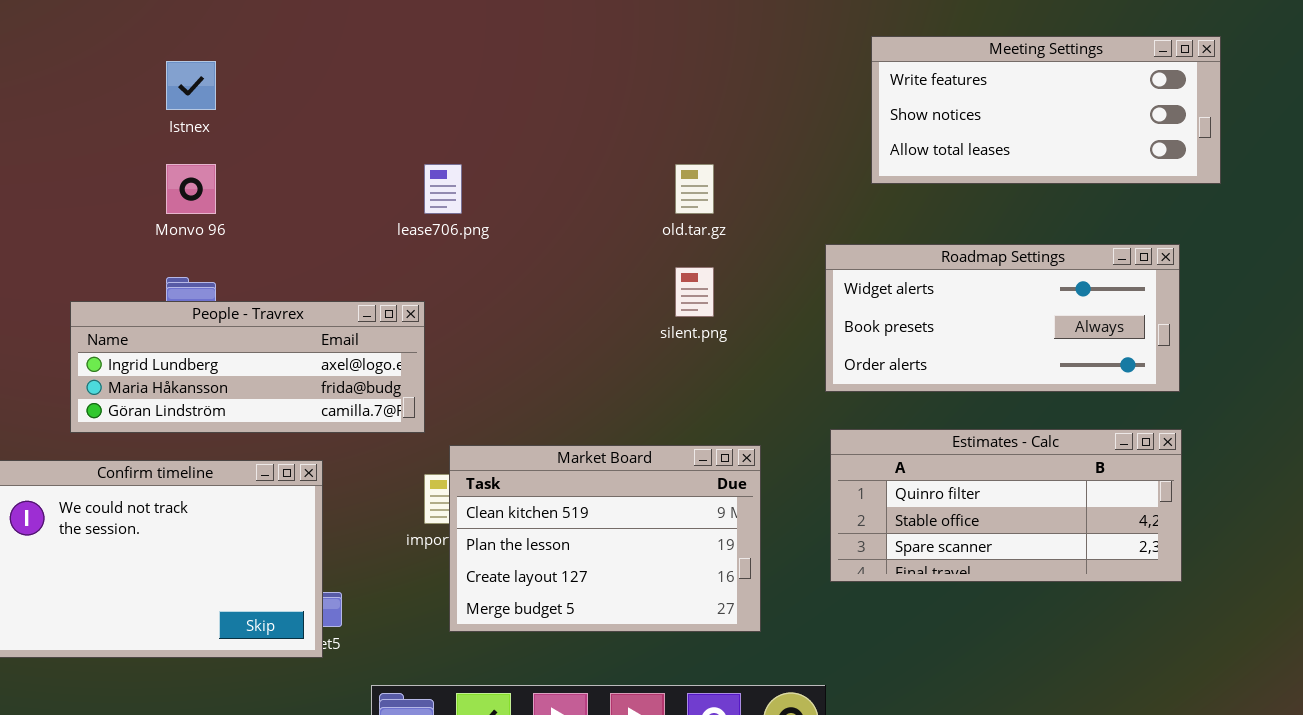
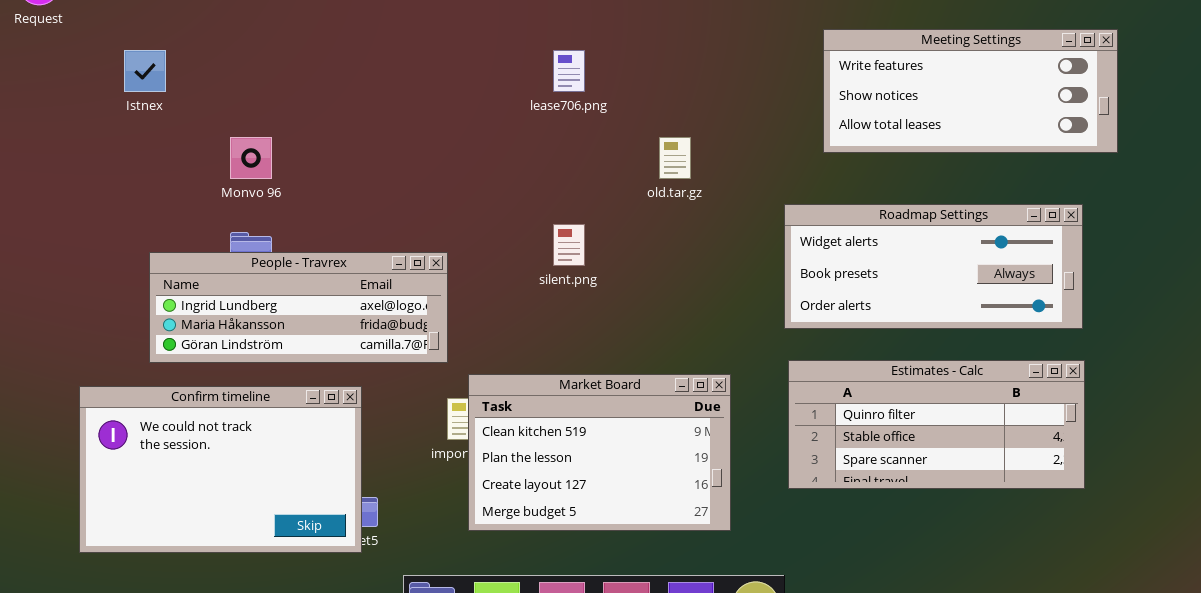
Istnex: [166,61,216,110] -> [124,50,166,92], moved
lease706.png: [424,164,462,214] -> [553,50,585,92], moved
silent.png: [675,267,714,317] -> [553,224,585,266], moved

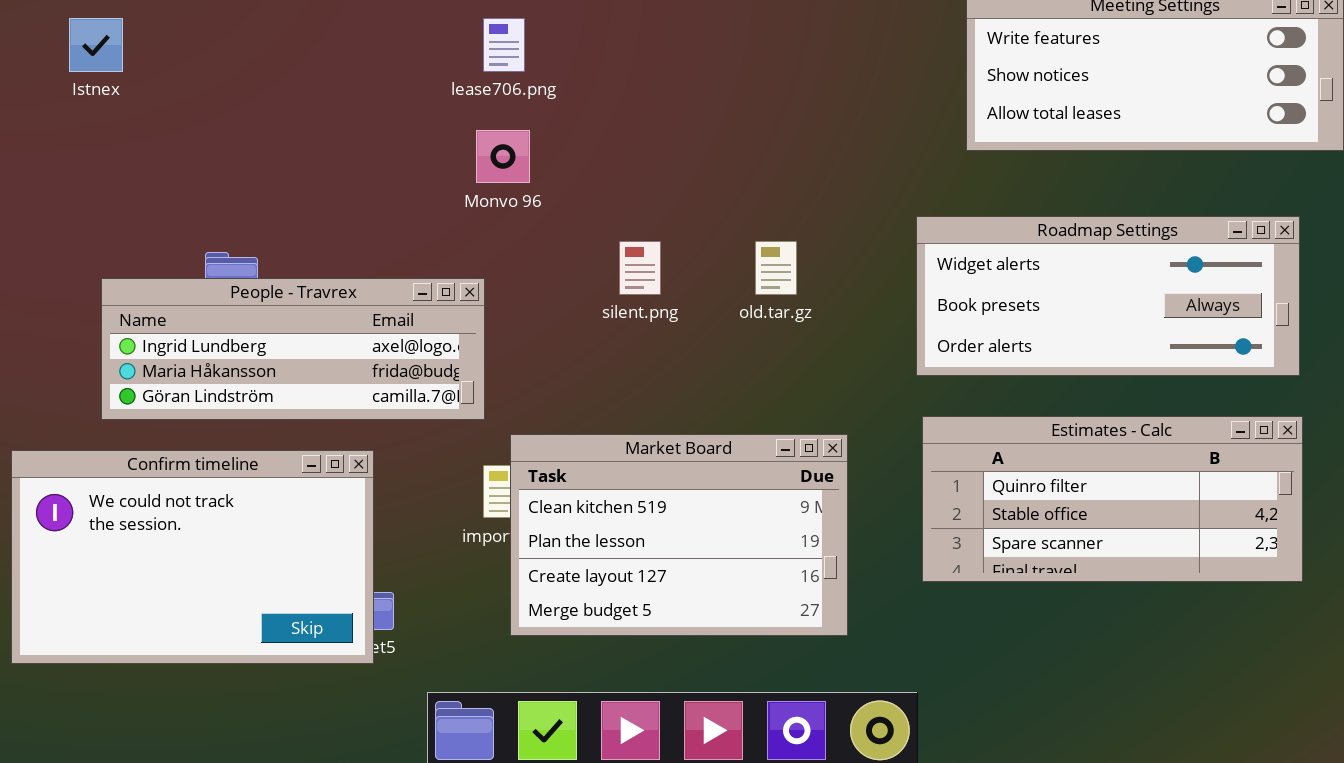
lease706.png: [553,50,585,92] -> [483,18,525,72], moved
Monvo 96: [230,137,272,179] -> [476,130,530,183], moved
old.tar.gz: [659,137,691,179] -> [755,241,797,295], moved

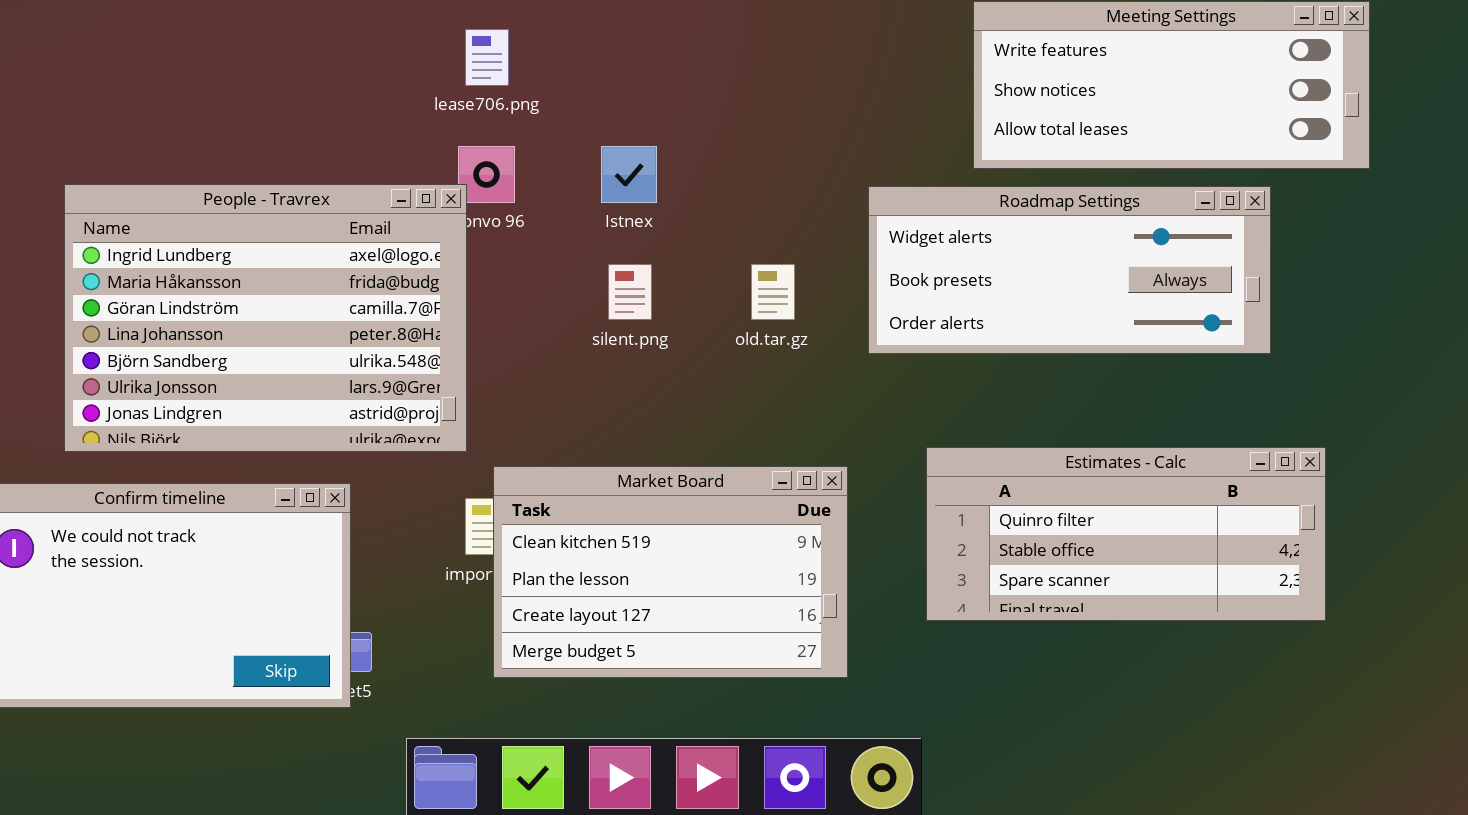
Istnex: [69,18,123,72] -> [601,146,657,203], moved
Roadmap Settings: [916,216,1300,376] -> [868,186,1271,354], moved
People - Travrex: [101,278,485,420] -> [64,184,467,452], resized

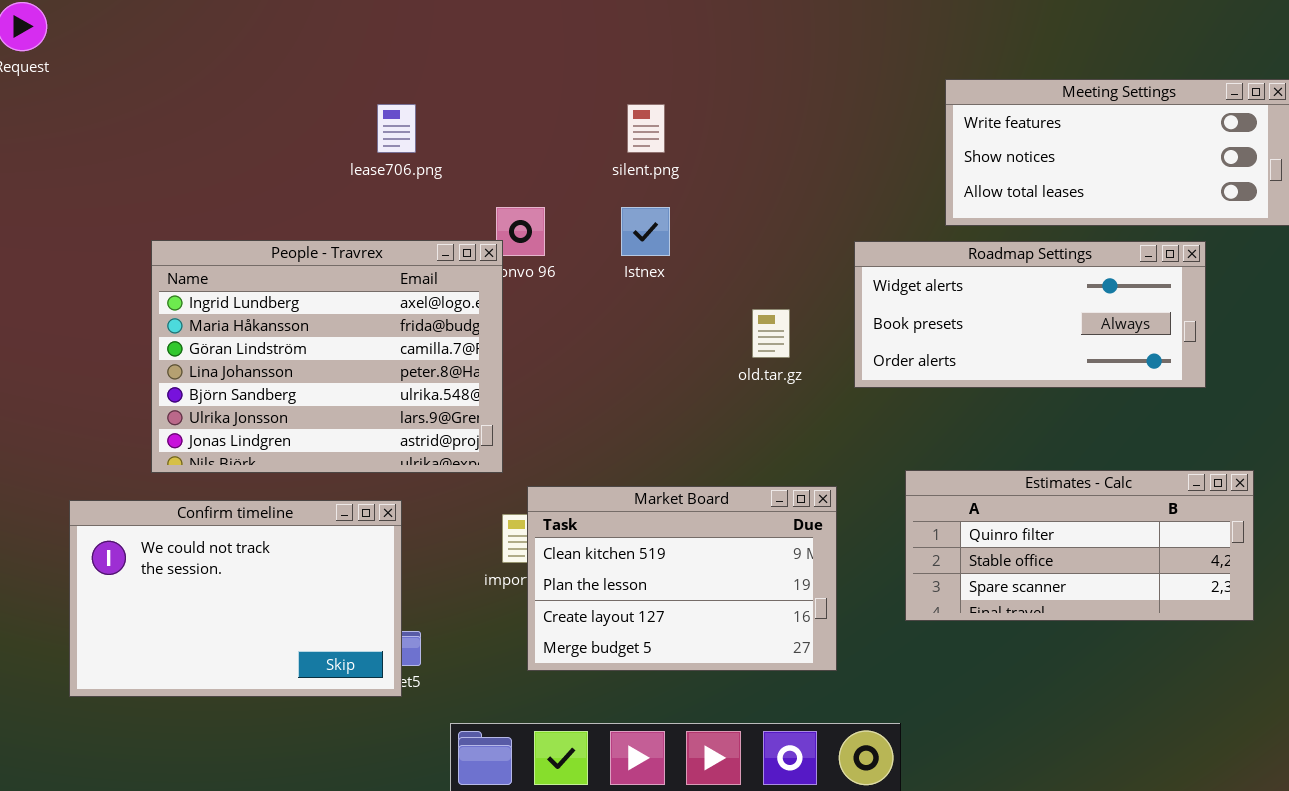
lease706.png: [465,29,509,86] -> [377,104,416,153], moved
silent.png: [608,264,652,320] -> [627,104,665,153], moved

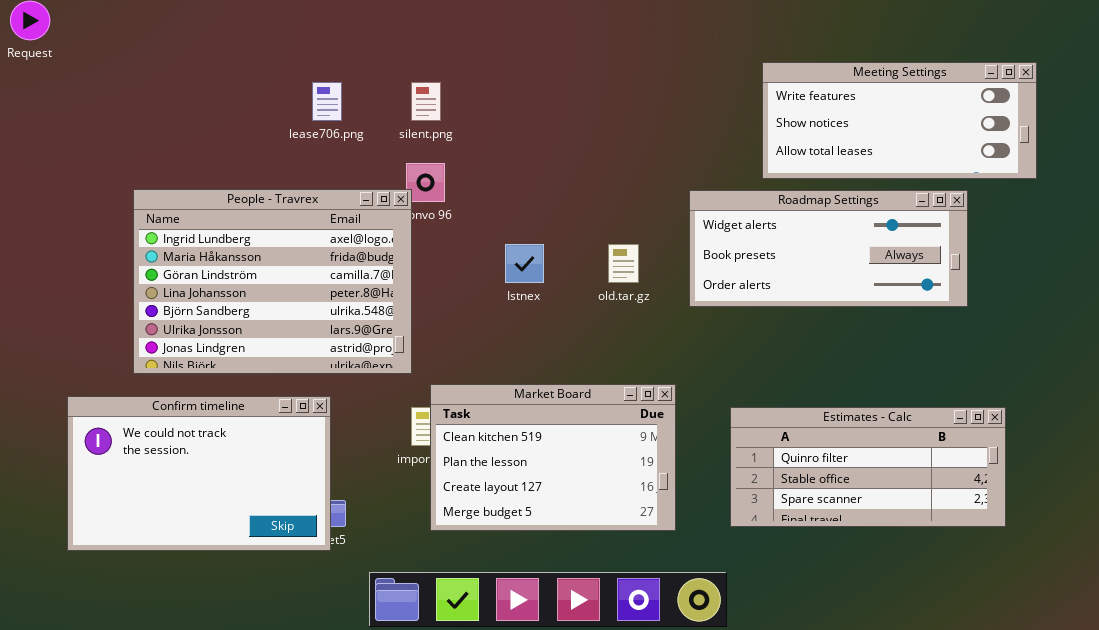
silent.png: [627,104,665,153] -> [411,82,441,121], moved
Istnex: [621,207,670,256] -> [505,244,544,283], moved
Estimates - Calc: [905,470,1254,621] -> [730,407,1006,527], moved

